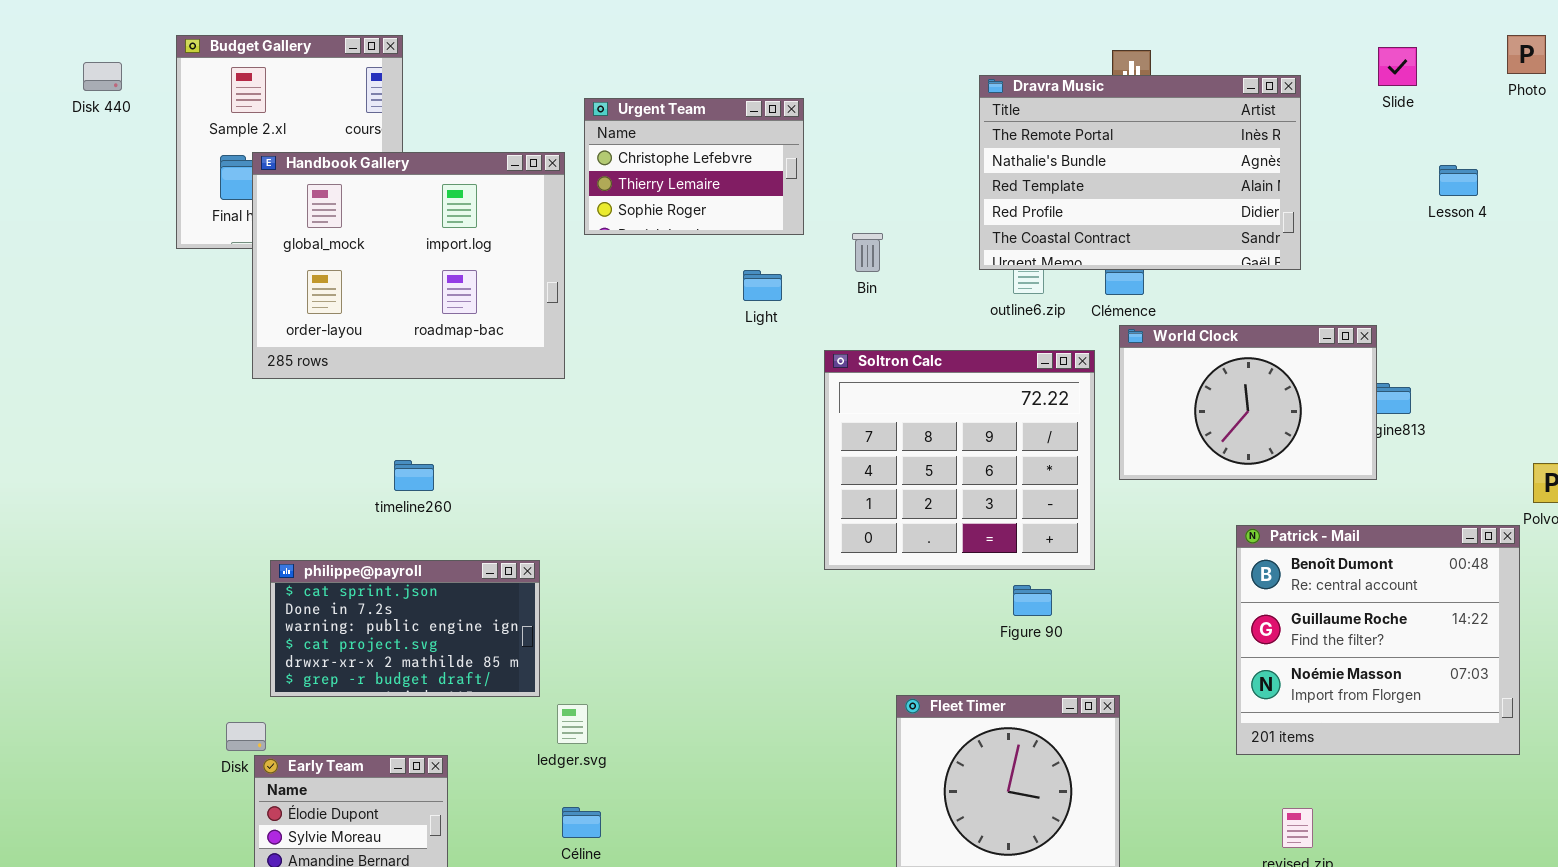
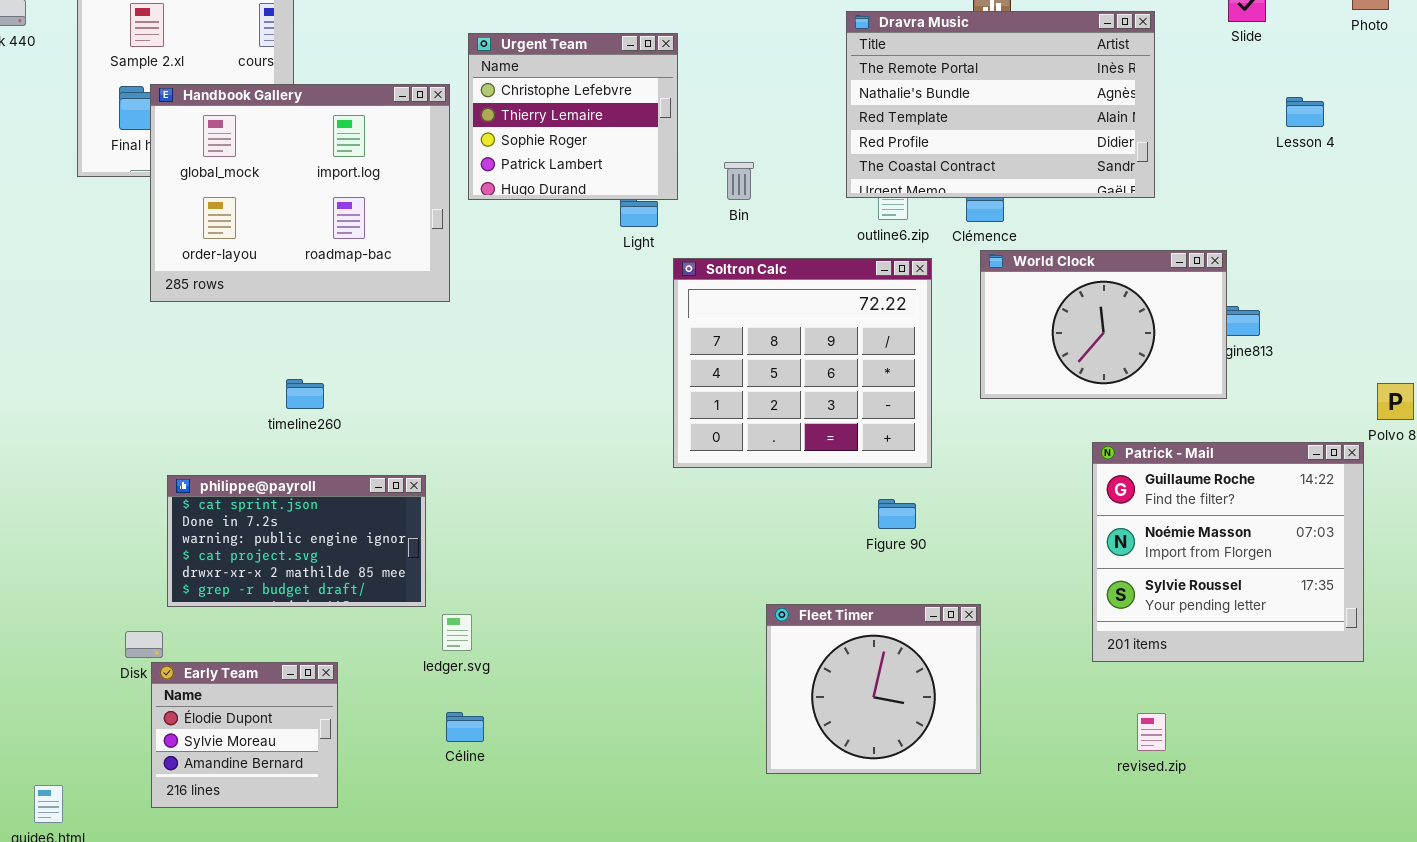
Urgent Team: [584,98,804,235] -> [468,33,678,200], resized
Soltron Calc: [824,350,1095,570] -> [673,258,932,468], moved
Patrick - Mail: [1236,525,1520,755] -> [1092,442,1364,662], scrolled down 1 row

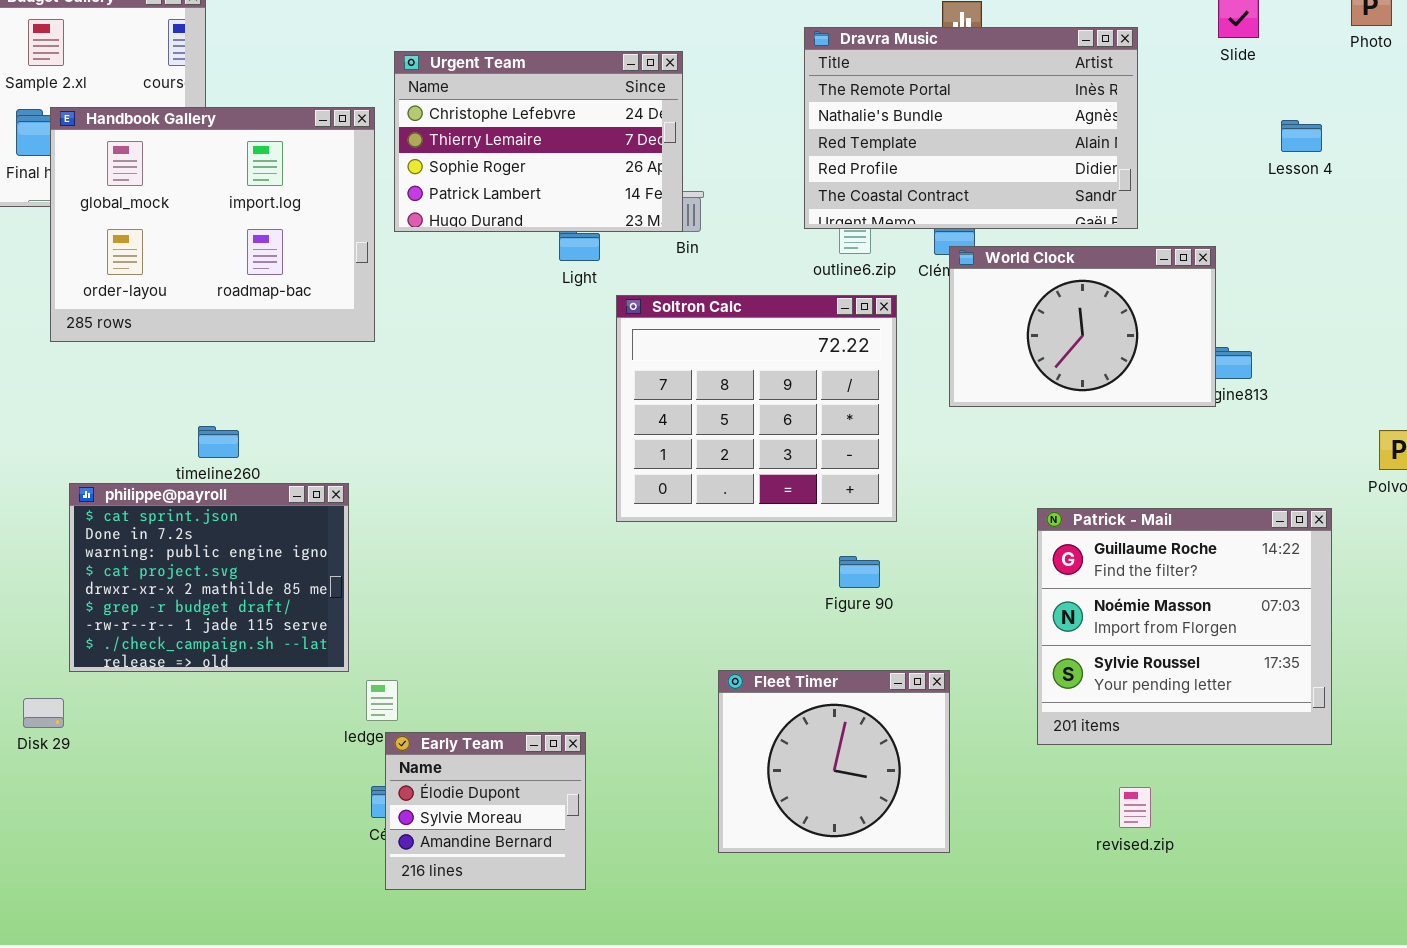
Urgent Team: [468,33,678,200] -> [394,51,683,232], resized
World Clock: [980,250,1227,399] -> [949,246,1216,407], moved
Patrick - Mail: [1092,442,1364,662] -> [1037,508,1332,745], moved
philippe@payroll: [167,475,426,607] -> [69,483,349,672], resized
Early Team: [151,662,338,808] -> [385,732,586,890], moved

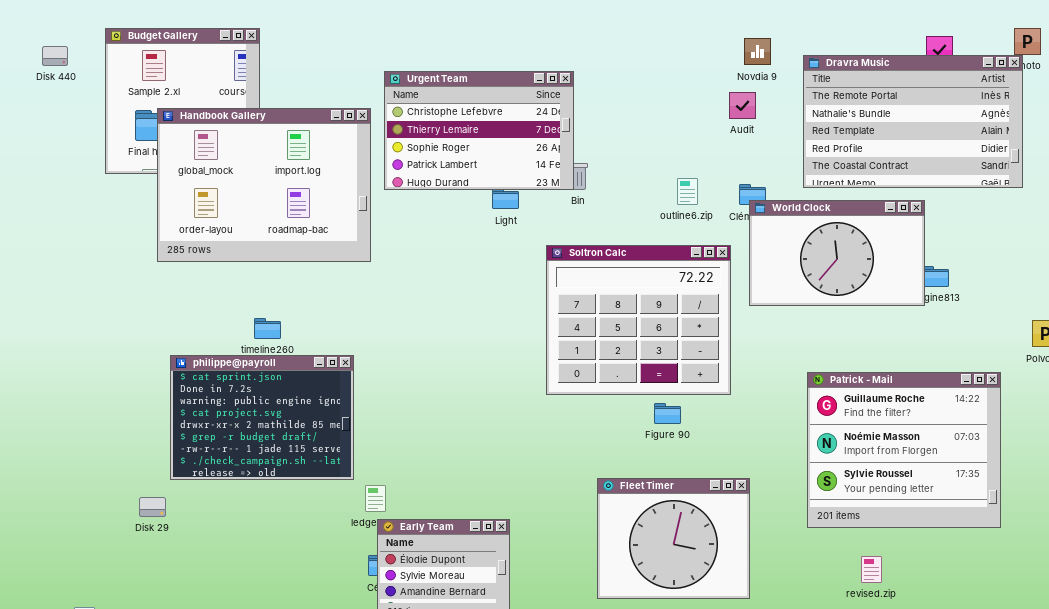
Dravra Music: [804,27,1138,229] -> [803,55,1023,188], moved
Soltron Calc: [616,295,897,522] -> [546,245,731,395], moved
Figure 90: [839,556,880,588] -> [654,403,681,424], moved

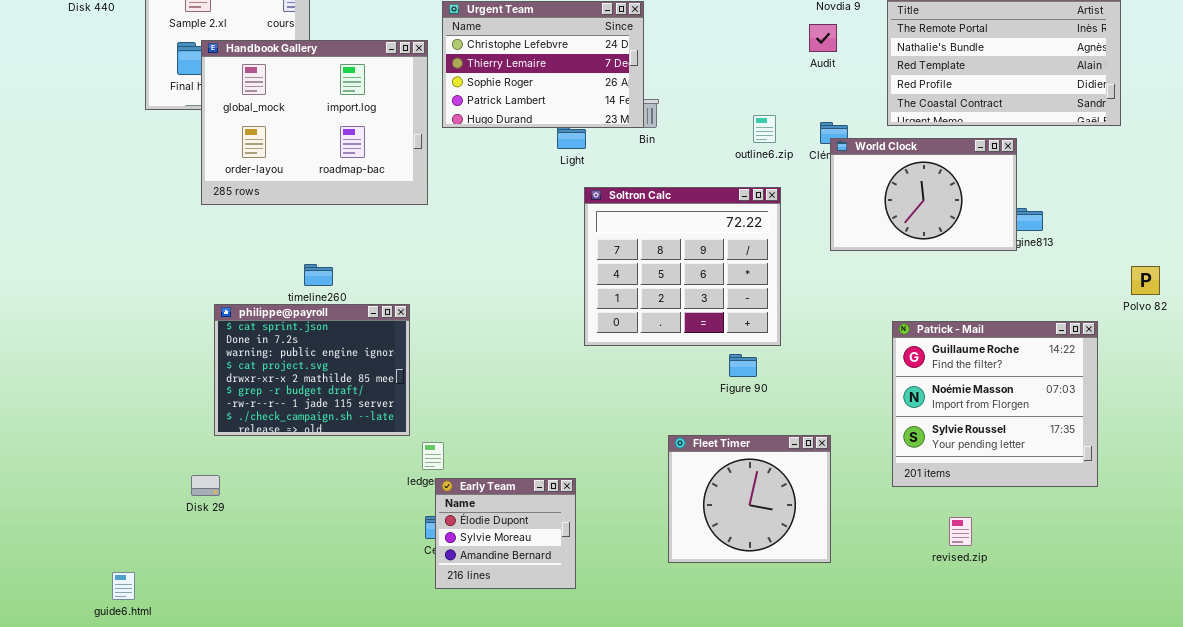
Soltron Calc: [546,245,731,395] -> [584,187,781,346], moved
Disk 29: [139,497,166,517] -> [191,475,220,496], moved

